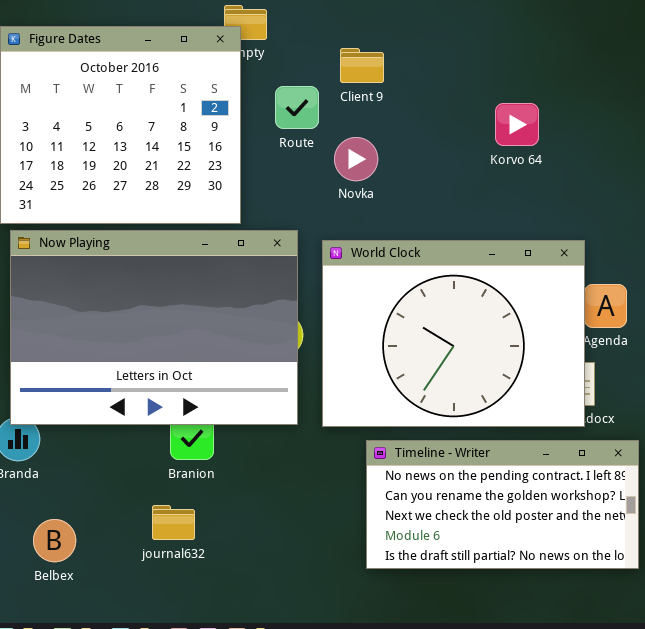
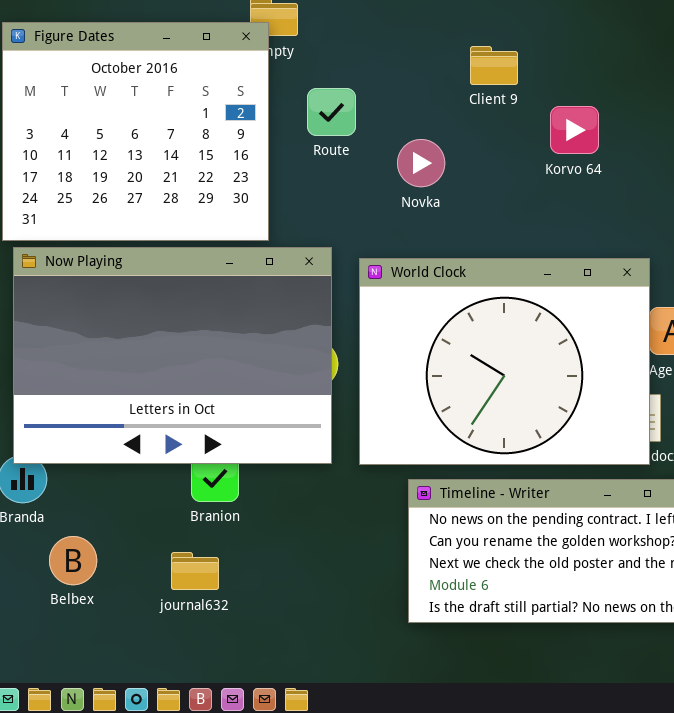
Client 9: [340,48,384,83] -> [470,46,518,85], moved
Novka: [334,137,378,181] -> [397,139,445,187], moved
Belbex: [33,519,76,562] -> [49,536,97,585], moved

